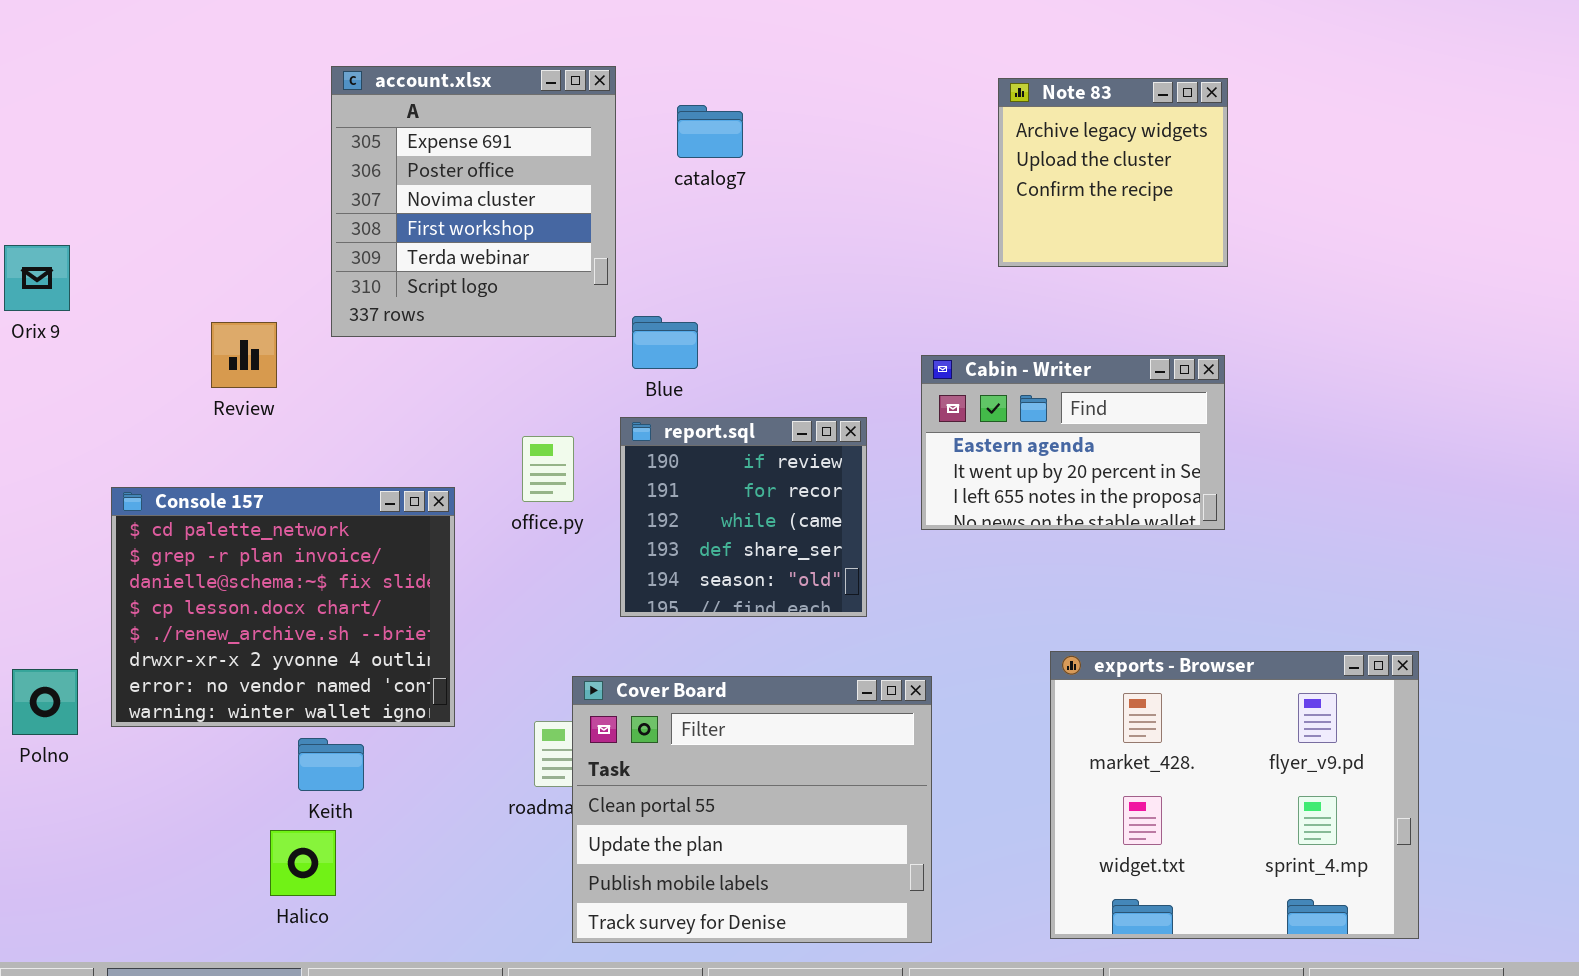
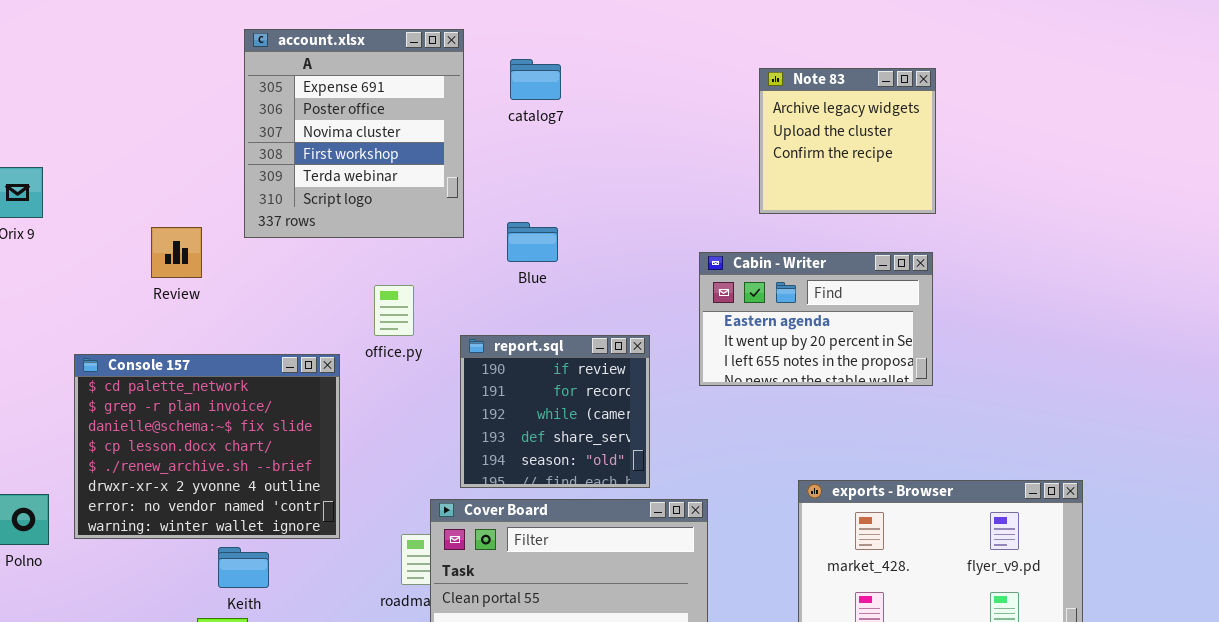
Note 83: [998,78,1228,267] -> [759,68,936,214], moved
Blue: [632,316,698,369] -> [507,222,558,262], moved
report.sql: [620,417,867,617] -> [460,335,650,488], moved
office.py: [522,436,574,502] -> [374,285,414,336], moved

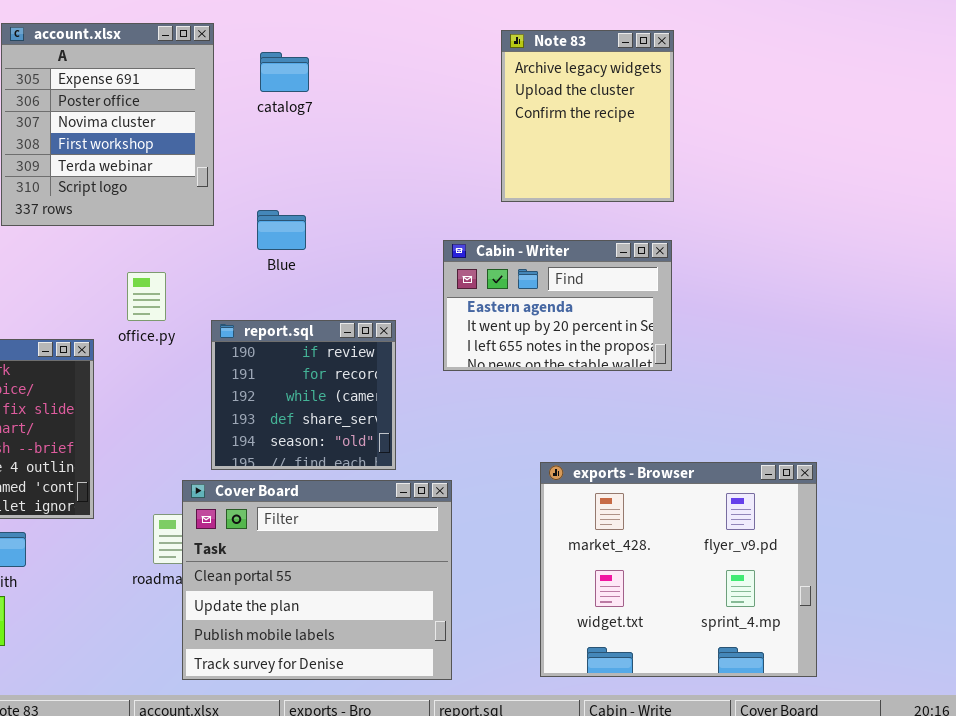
Note 83: [759,68,936,214] -> [501,30,674,202], resized

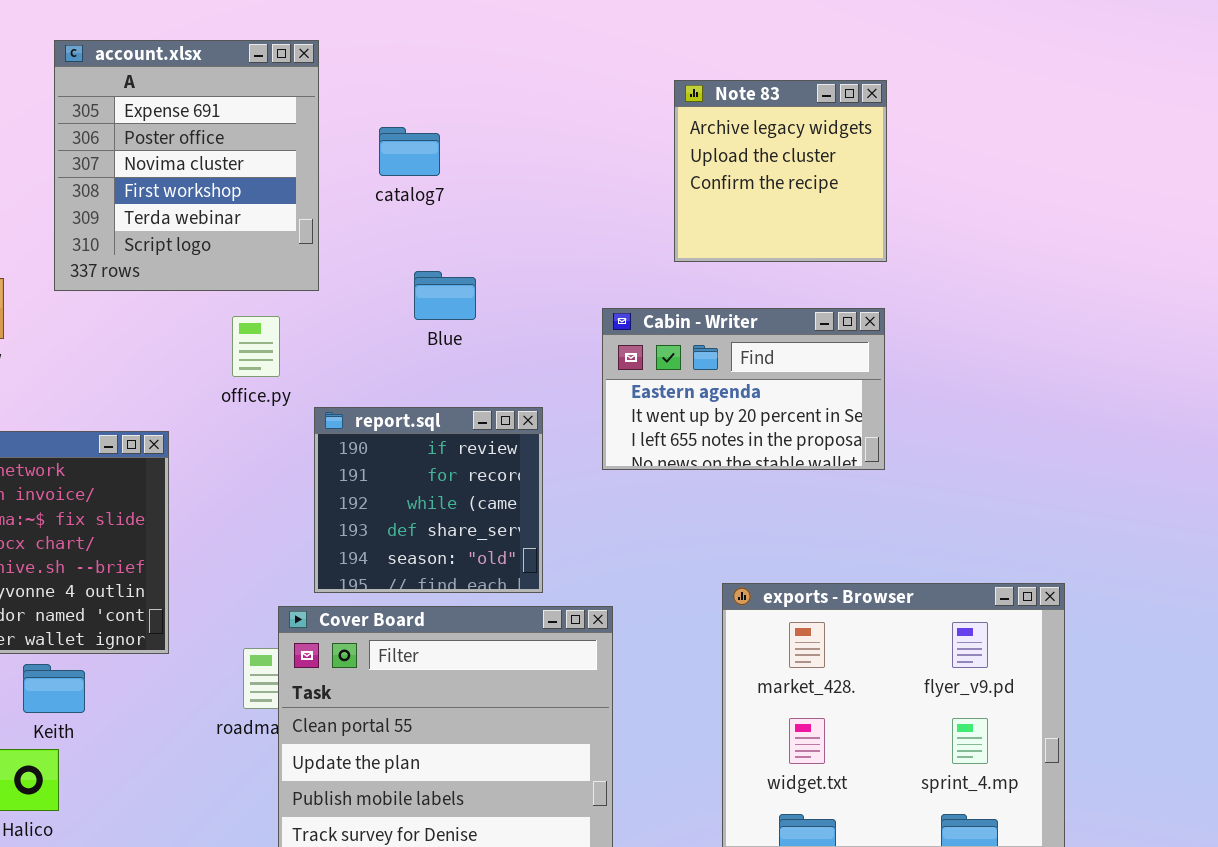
Note 83: [501,30,674,202] -> [674,80,887,262], resized
catalog7: [260,52,309,92] -> [379,127,440,176], moved
Blue: [257,210,306,250] -> [414,271,476,320], moved
office.py: [127,272,166,321] -> [232,316,280,377], moved

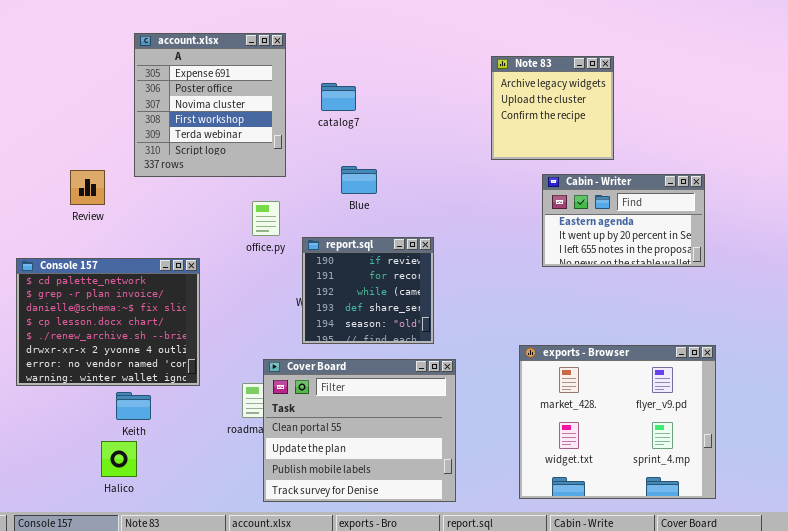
Cabin - Writer: [602,308,885,470] -> [542,174,705,267], moved
office.py: [232,316,280,377] -> [252,201,280,236], moved
report.sql: [314,407,543,593] -> [302,237,434,344], moved

